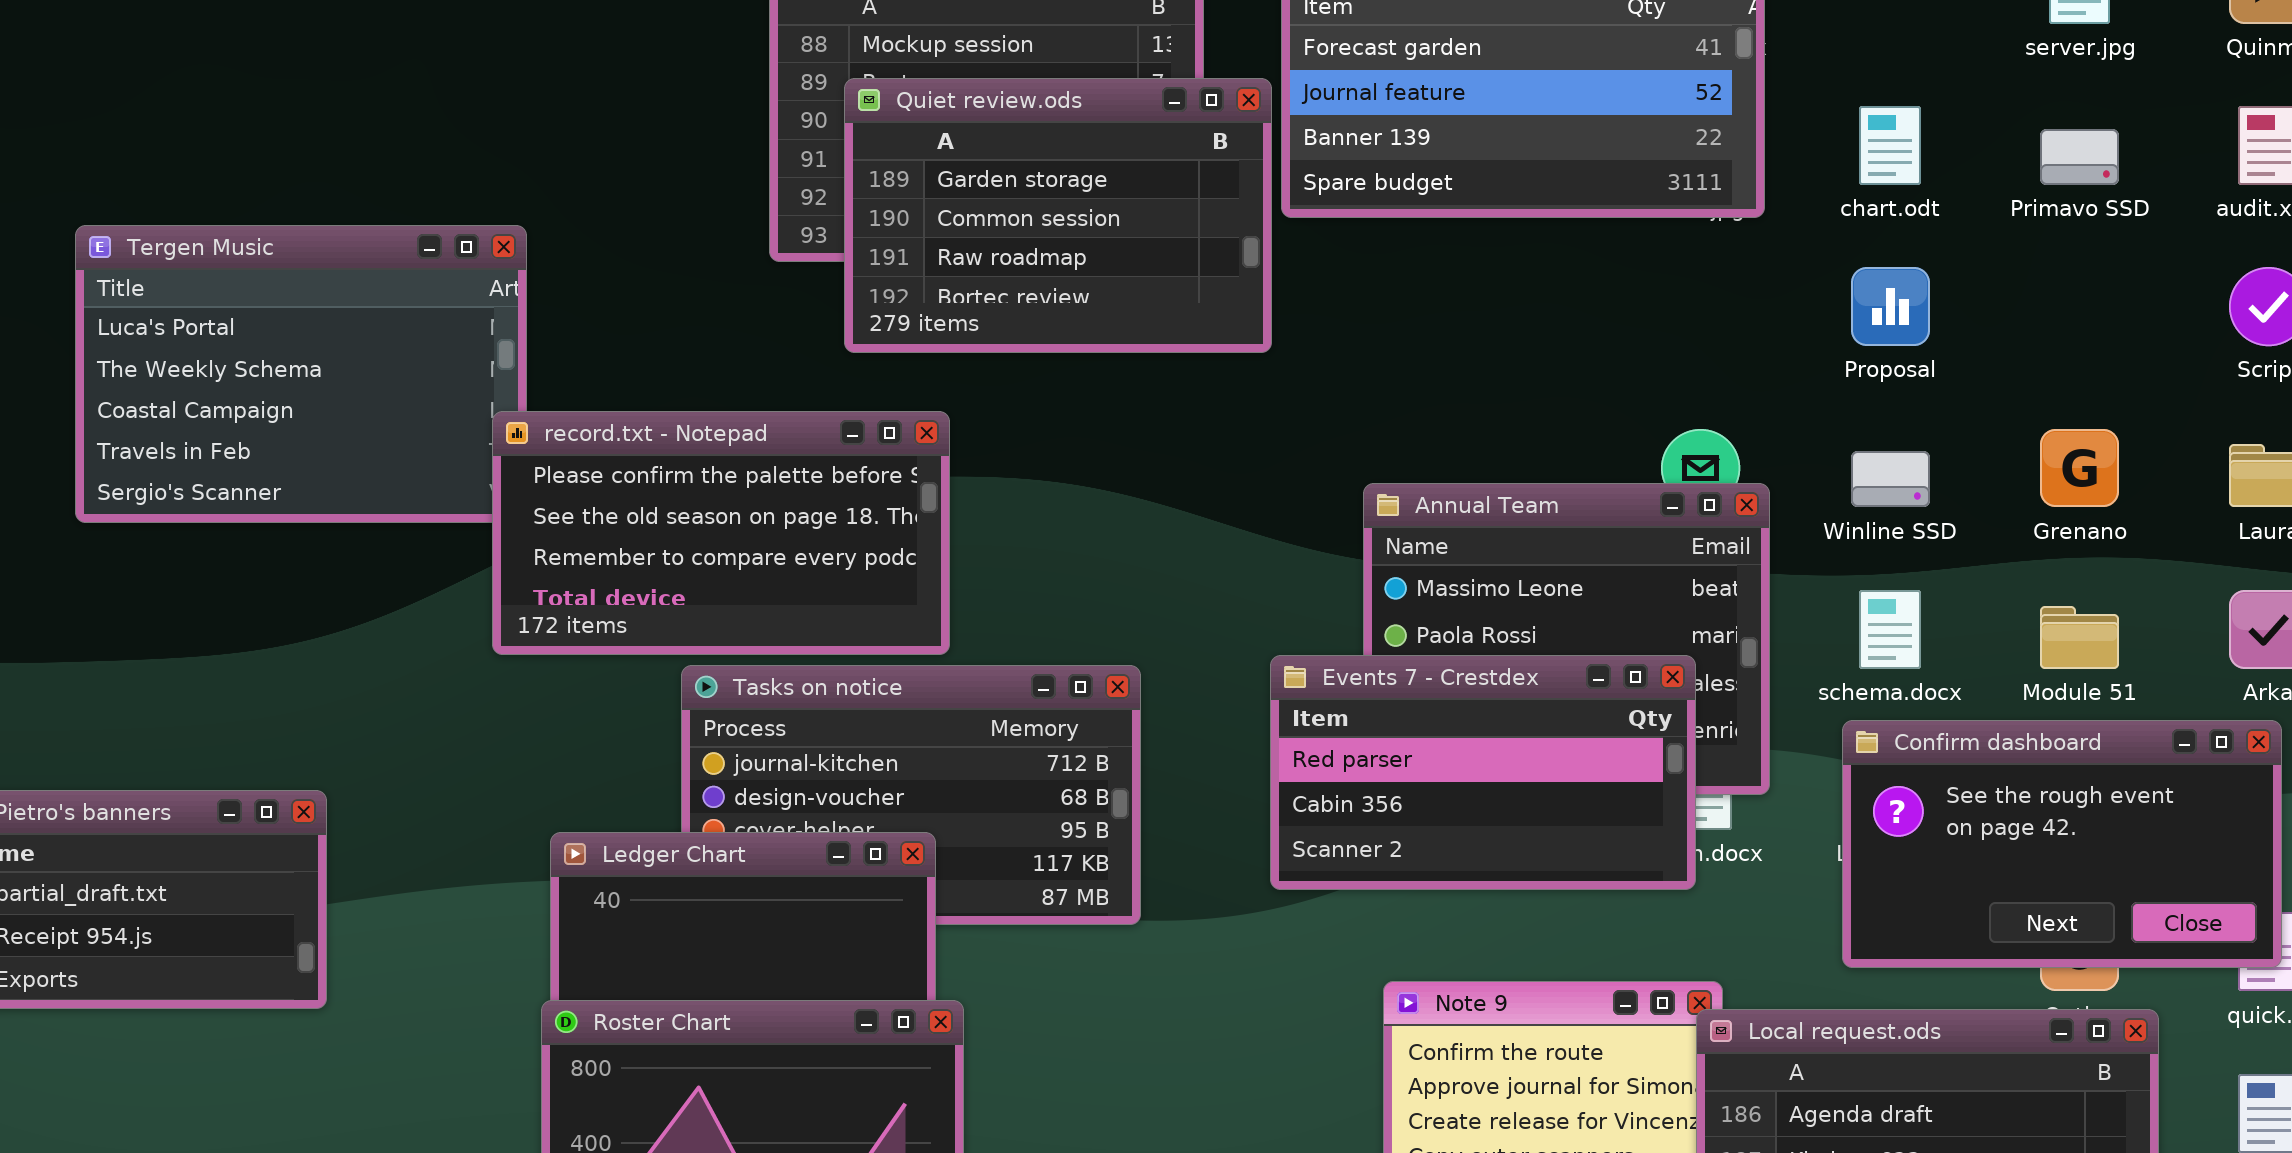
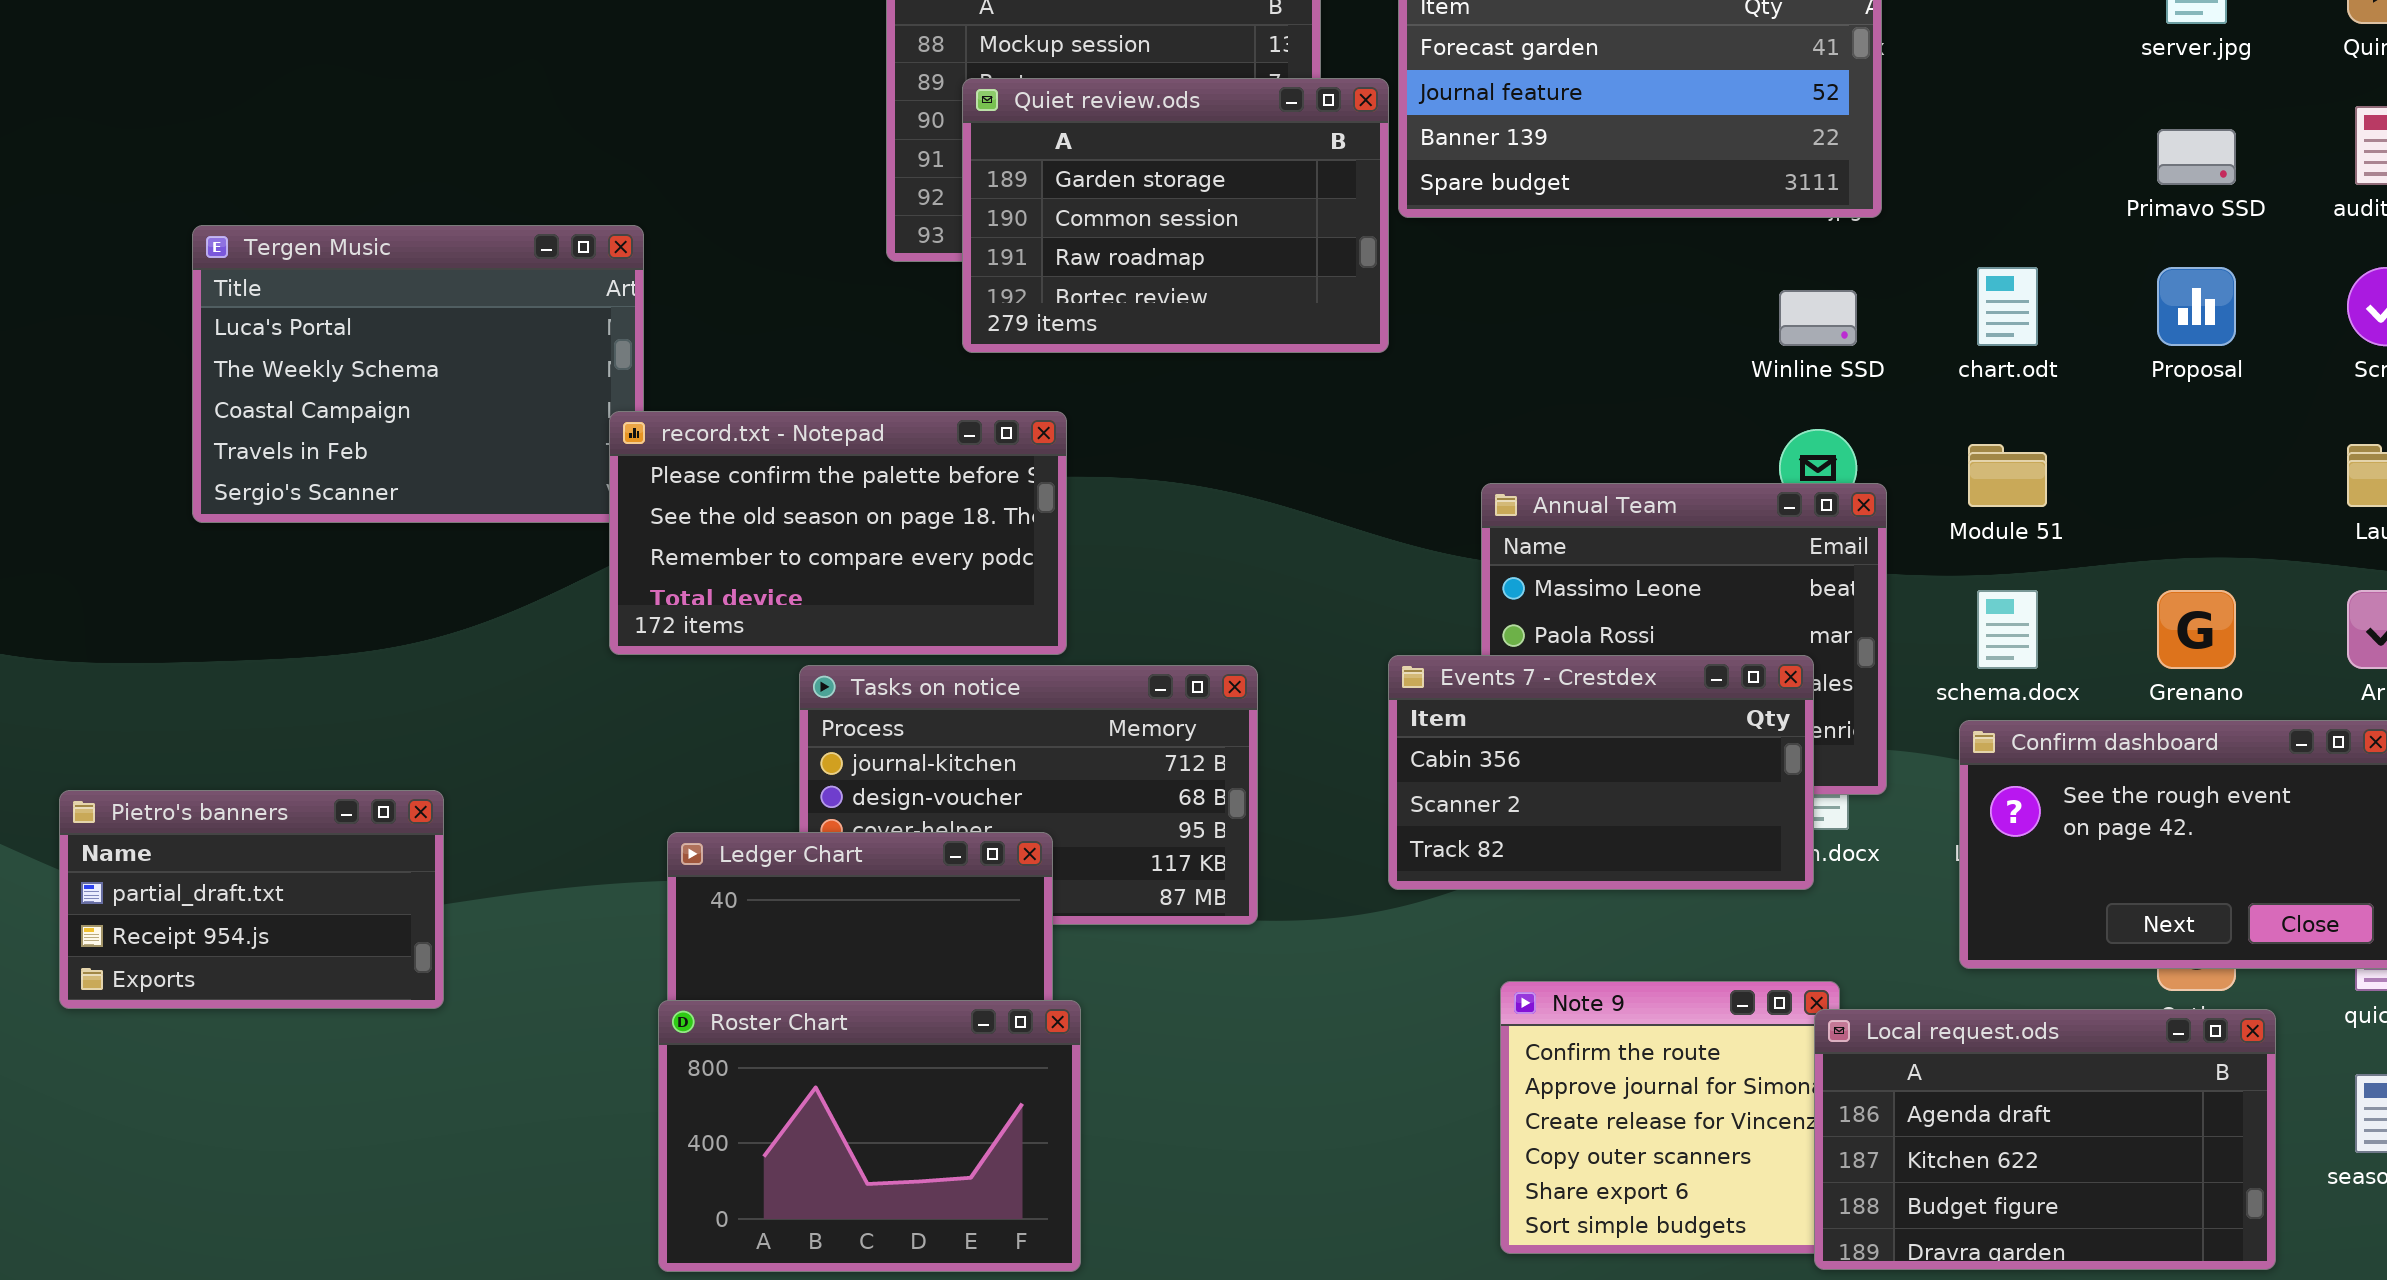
chart.odt: [1859,106,1921,185] -> [1977,267,2038,346], moved
Proposal: [1851,267,1930,346] -> [2157,267,2236,346], moved
Grenano: [2040,429,2119,507] -> [2157,590,2236,669], moved
Winline SSD: [1851,451,1930,507] -> [1779,290,1857,346], moved
Module 51: [2040,606,2119,669] -> [1968,444,2047,507], moved
Events 7 - Crestdex: [1270,655,1696,890] -> [1388,655,1814,890], scrolled down 1 row

